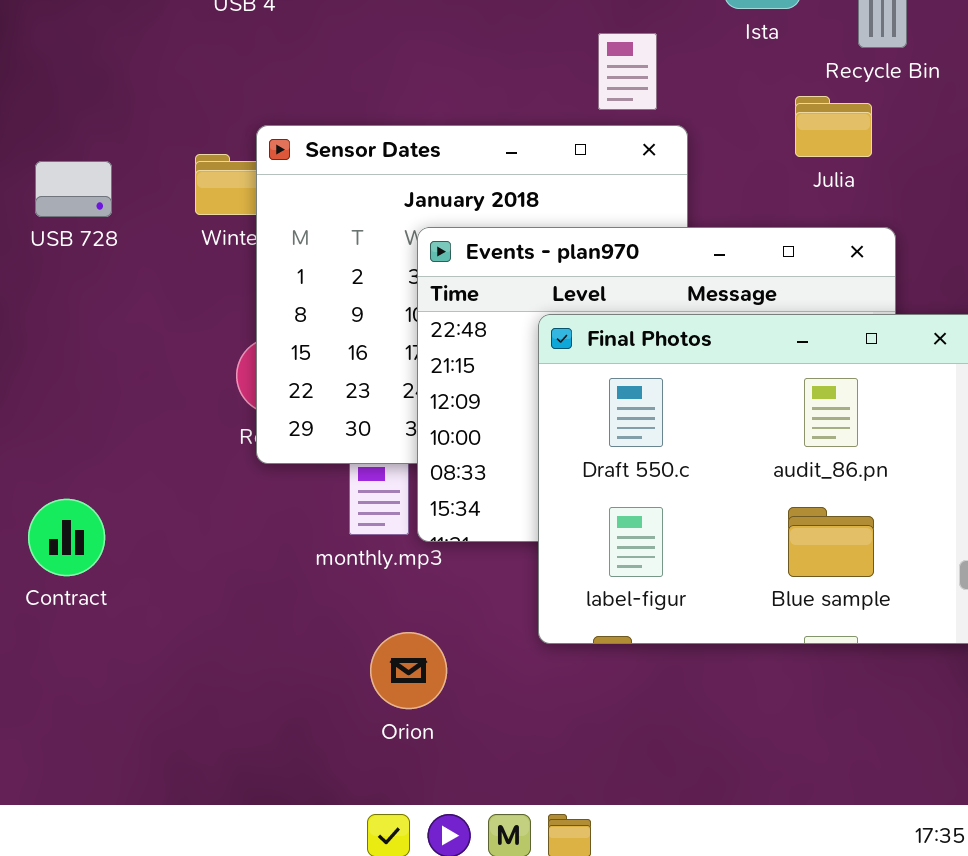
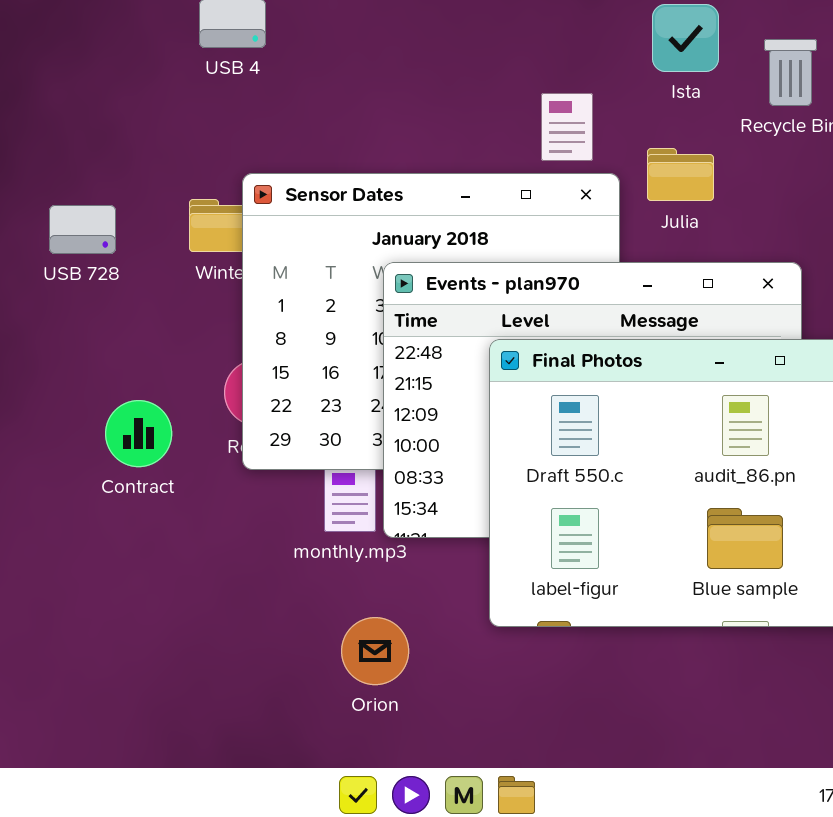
Julia: [795,96,872,157] -> [647,148,714,201], moved
Contract: [28,499,105,576] -> [105,400,172,467], moved

